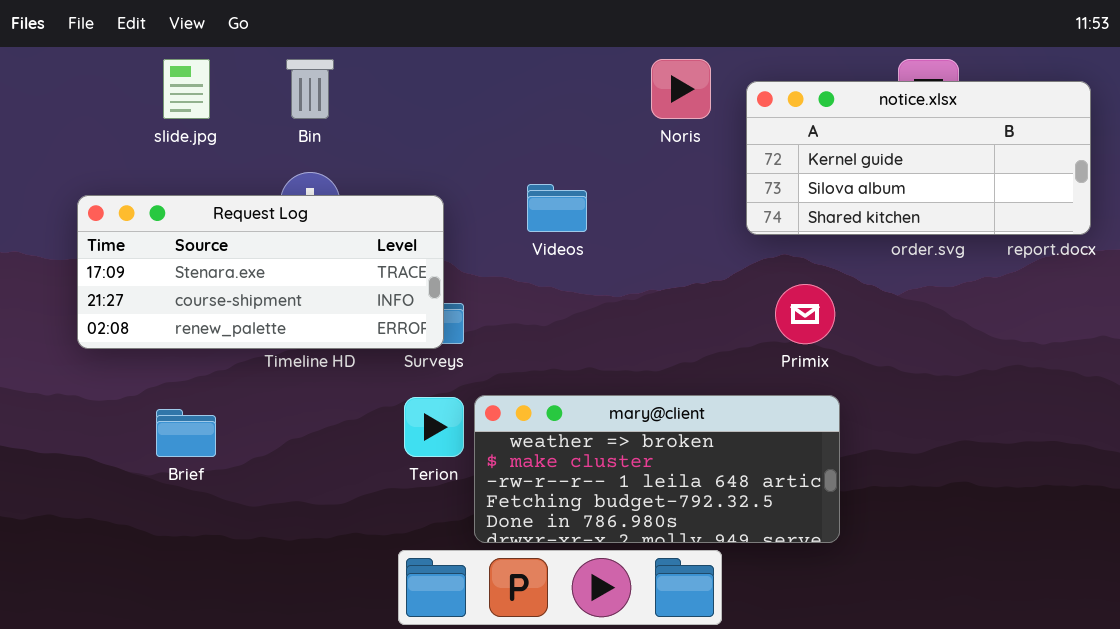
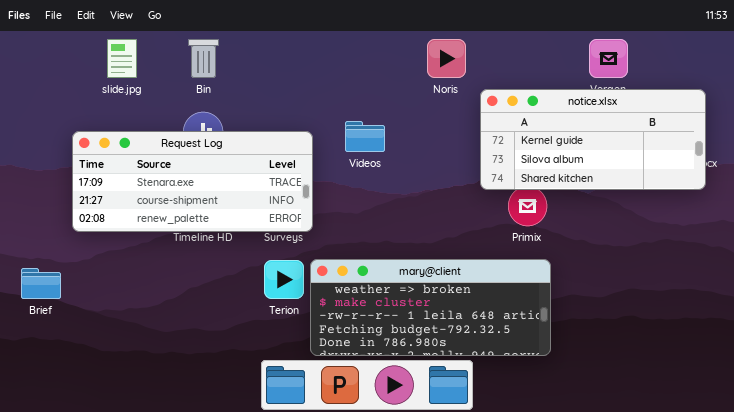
notice.xlsx: [746,81,1091,235] -> [480,89,706,190], moved
Request Log: [77,195,444,349] -> [72,131,313,232], moved
Brief: [156,409,216,457] -> [21,268,61,299], moved

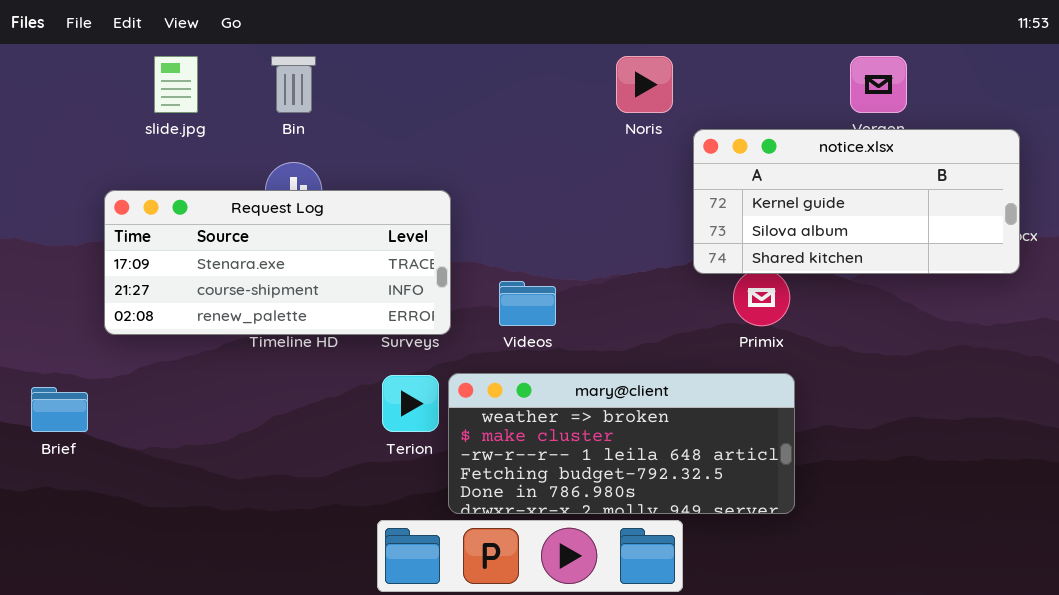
Videos: [345,121,385,152] -> [499,281,556,326], moved

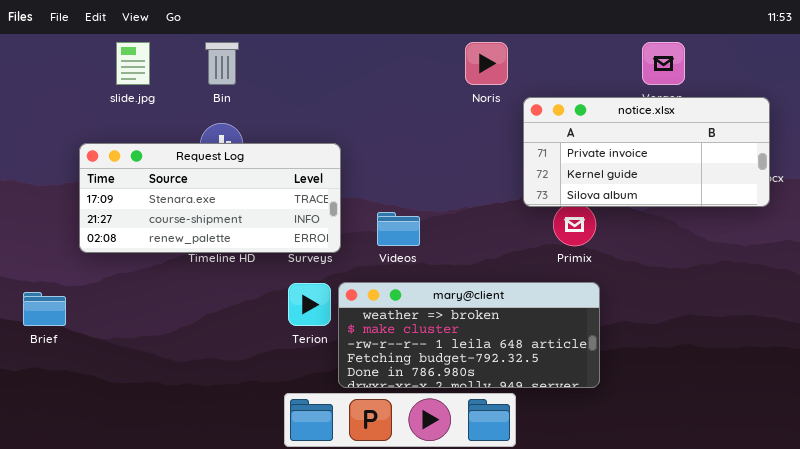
notice.xlsx: [693,129,1020,274] -> [523,97,770,207], scrolled up 1 row

